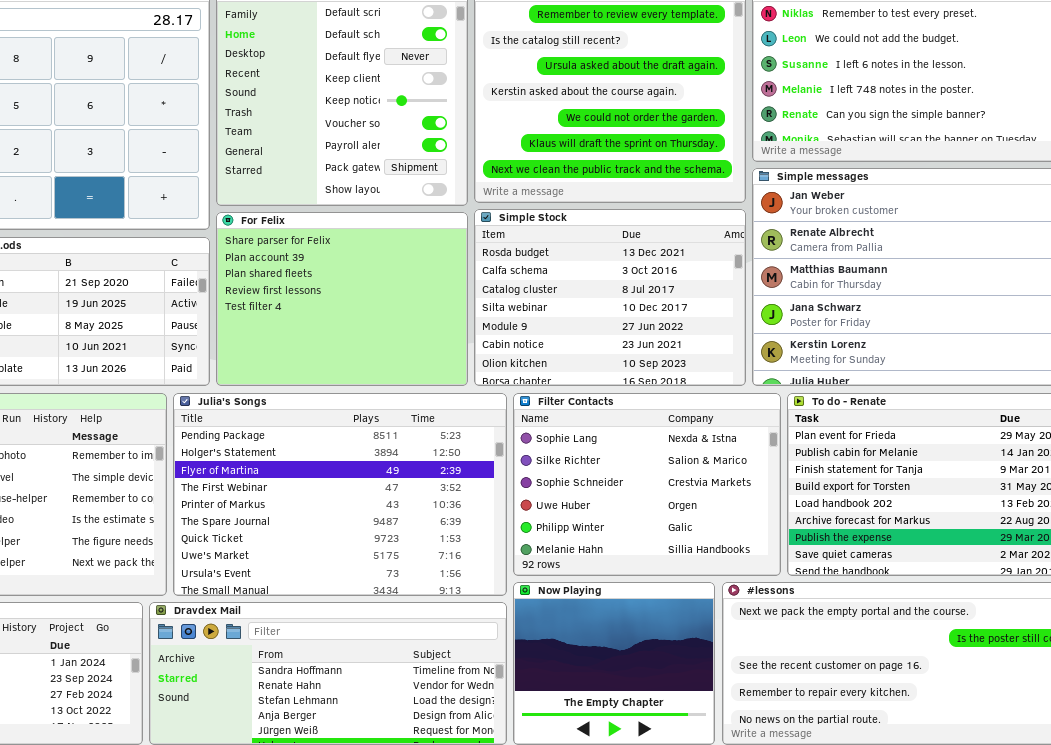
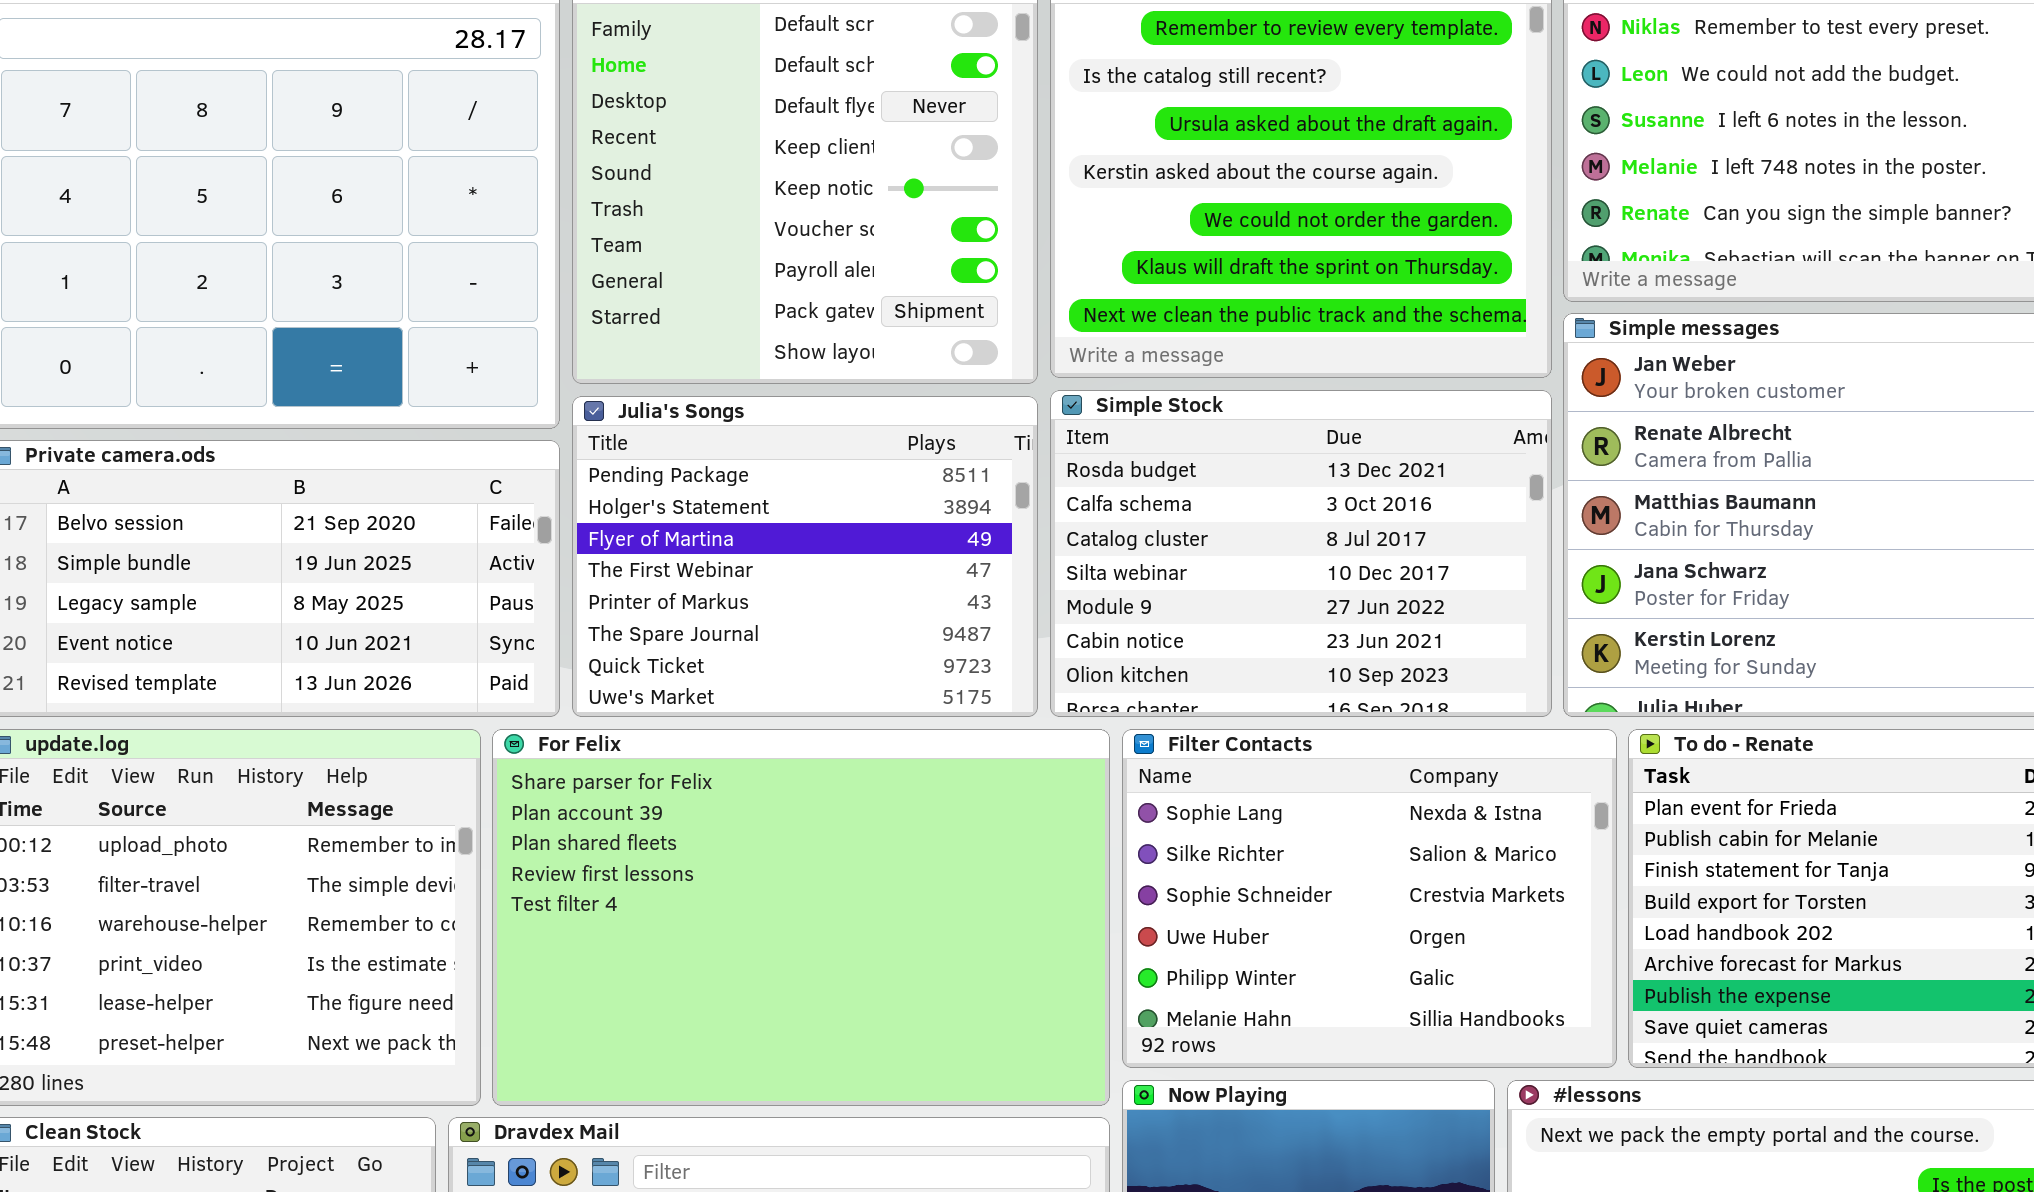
For Felix: [216,212,468,386] -> [492,729,1110,1106], moved, resized
Julia's Songs: [173,393,507,596] -> [572,396,1038,717], moved, resized

